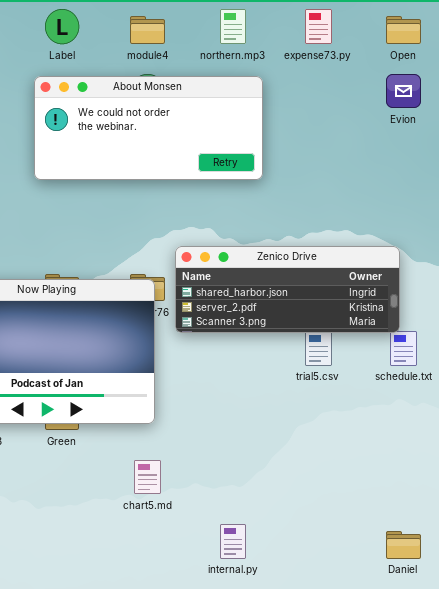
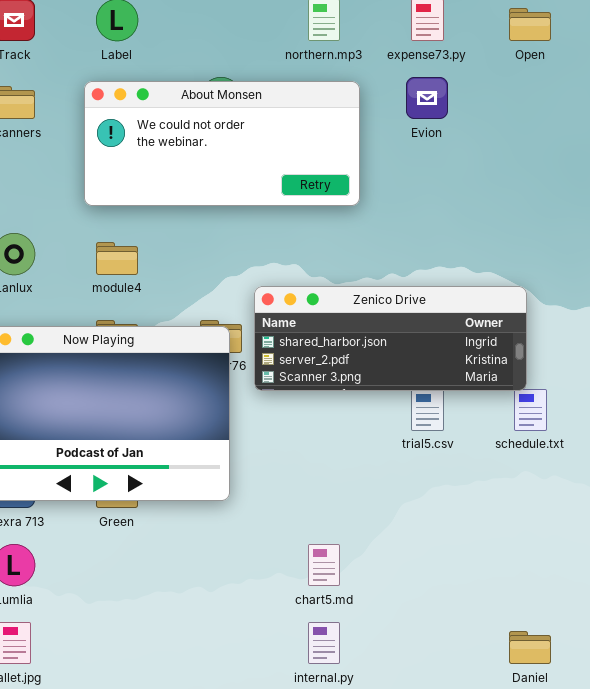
module4: [130,16,165,44] -> [96,242,138,275], moved
Evion: [386,74,421,108] -> [406,77,448,119], moved
chart5.md: [134,460,161,494] -> [308,544,340,586], moved

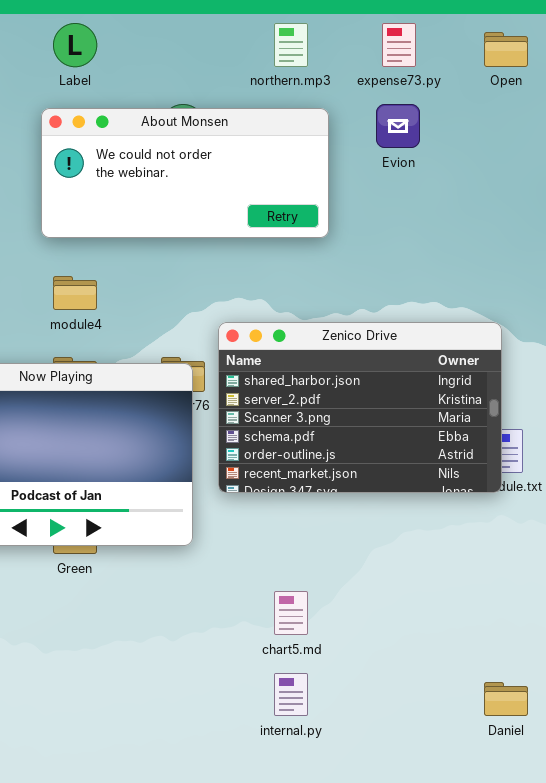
Zenico Drive: [254,286,527,391] -> [218,322,502,493], resized

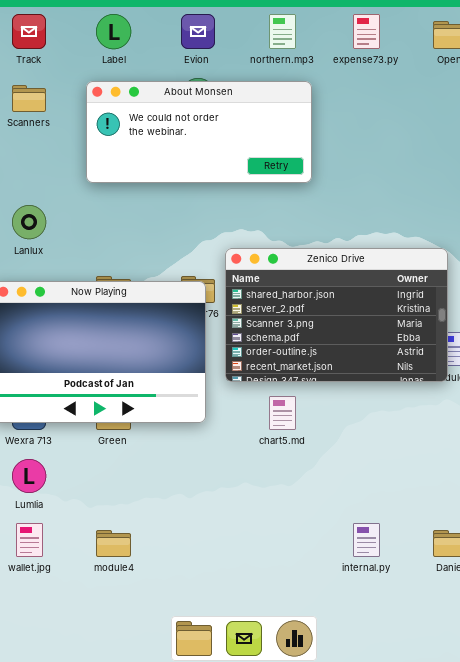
Evion: [376,104,420,148] -> [181,14,215,49], moved
module4: [53,276,97,310] -> [96,530,131,557], moved
chart5.md: [274,591,308,635] -> [269,396,296,430], moved
internal.py: [274,673,308,716] -> [353,523,380,557], moved

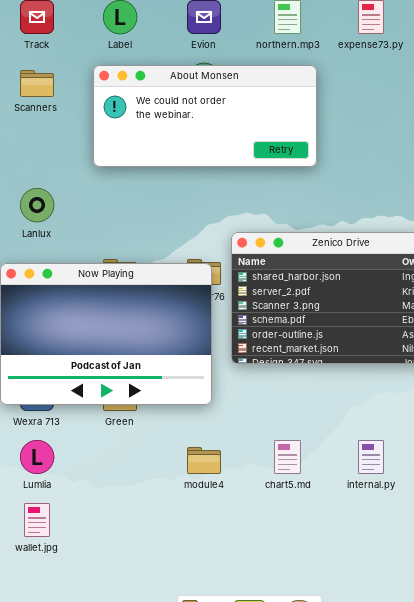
chart5.md: [269,396,296,430] -> [274,440,301,474], moved
internal.py: [353,523,380,557] -> [358,440,384,474], moved
module4: [96,530,131,557] -> [187,447,221,474], moved

